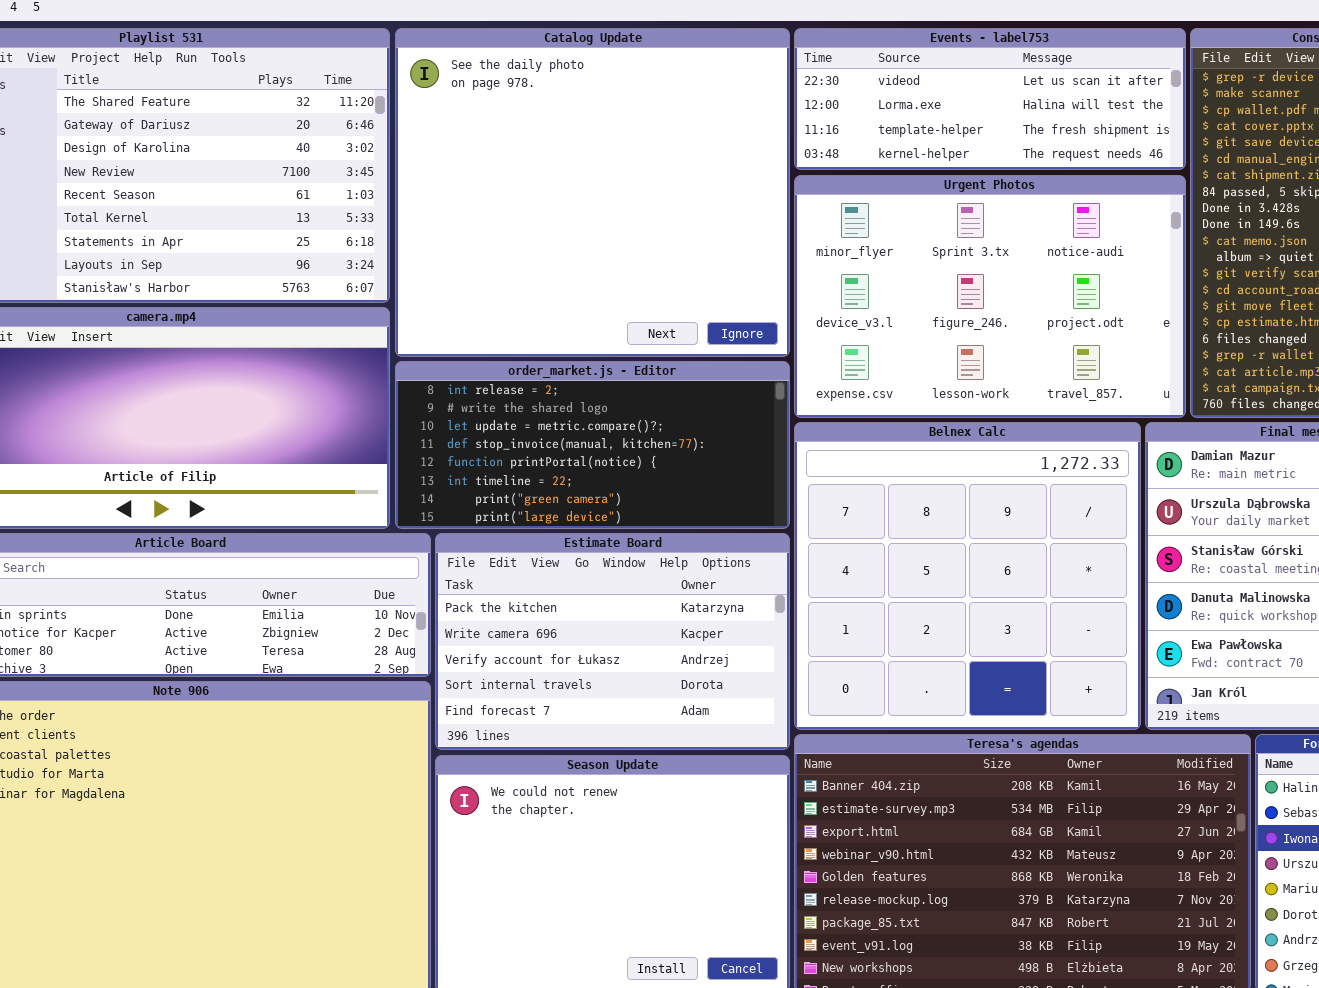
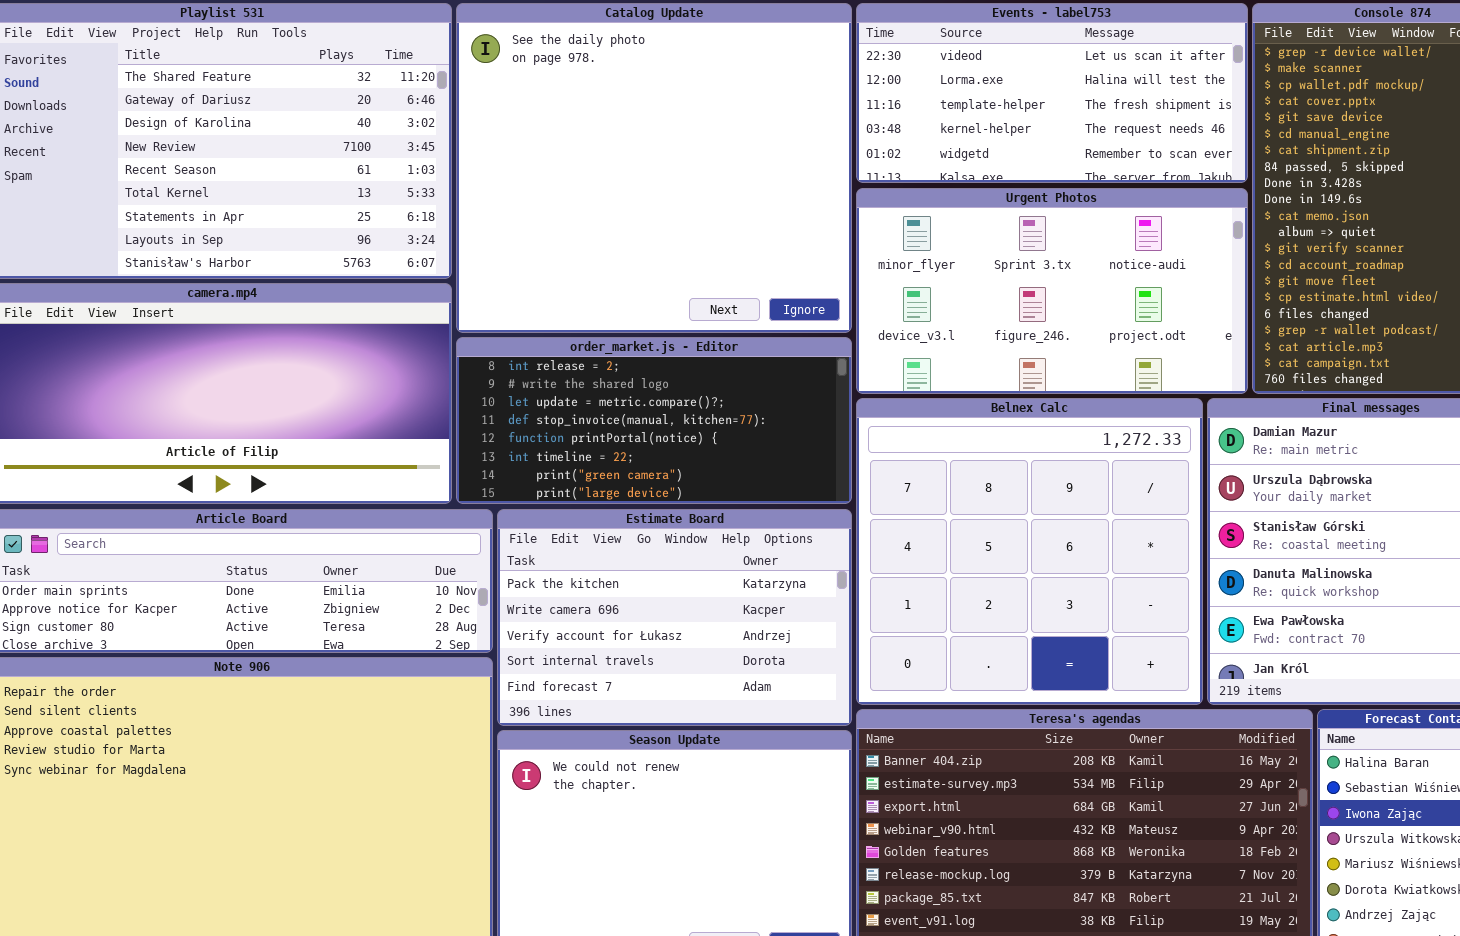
Events - label753: [794,28,1186,170] -> [856,3,1248,183], resized
Urgent Photos: [794,175,1186,418] -> [856,188,1248,394], resized

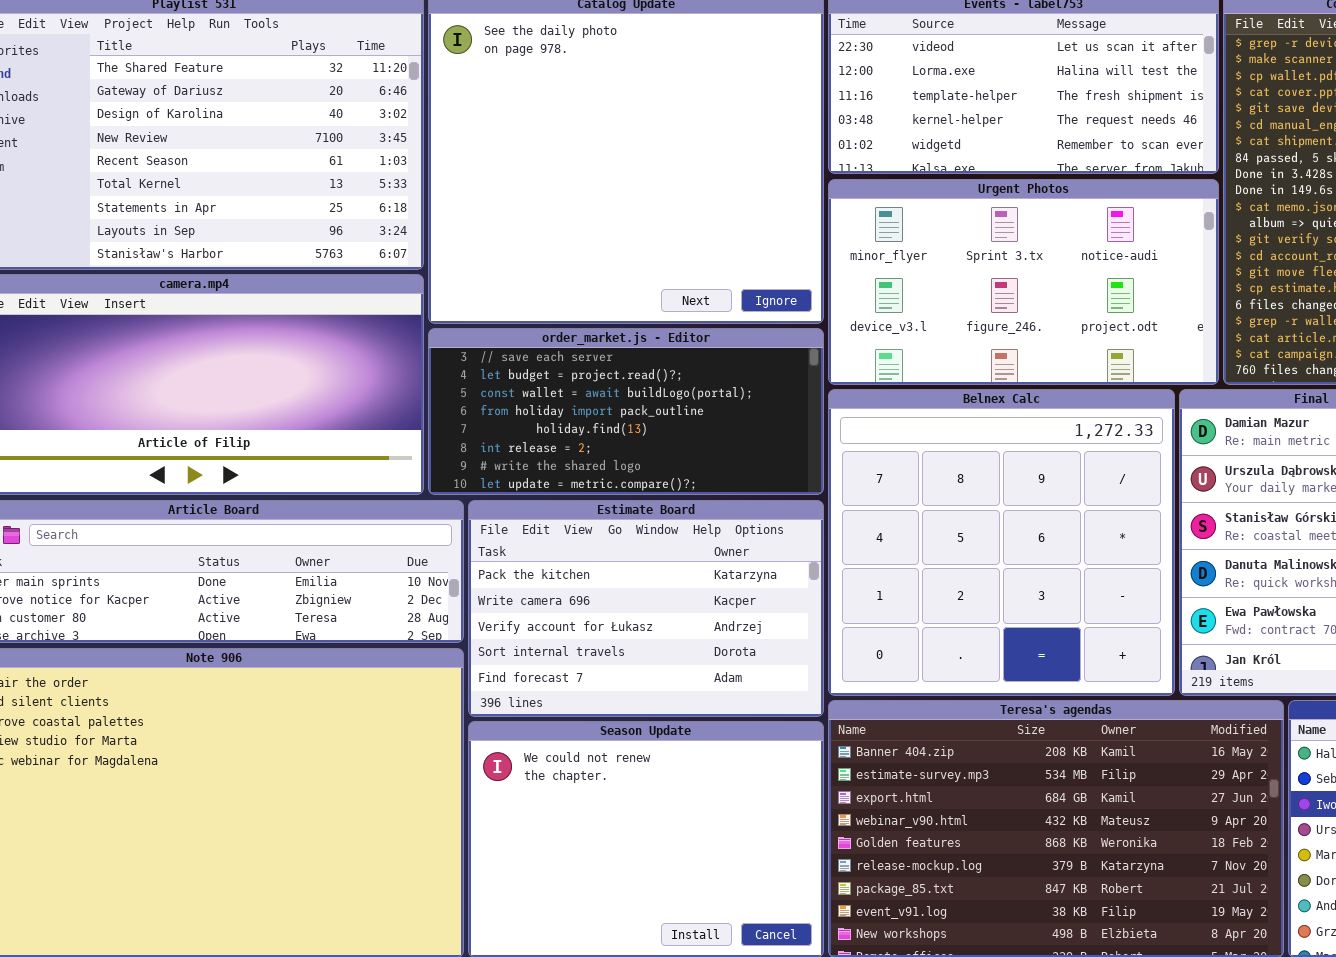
order_market.js - Editor: [456,337,852,504] -> [428,328,824,495], scrolled up 5 rows

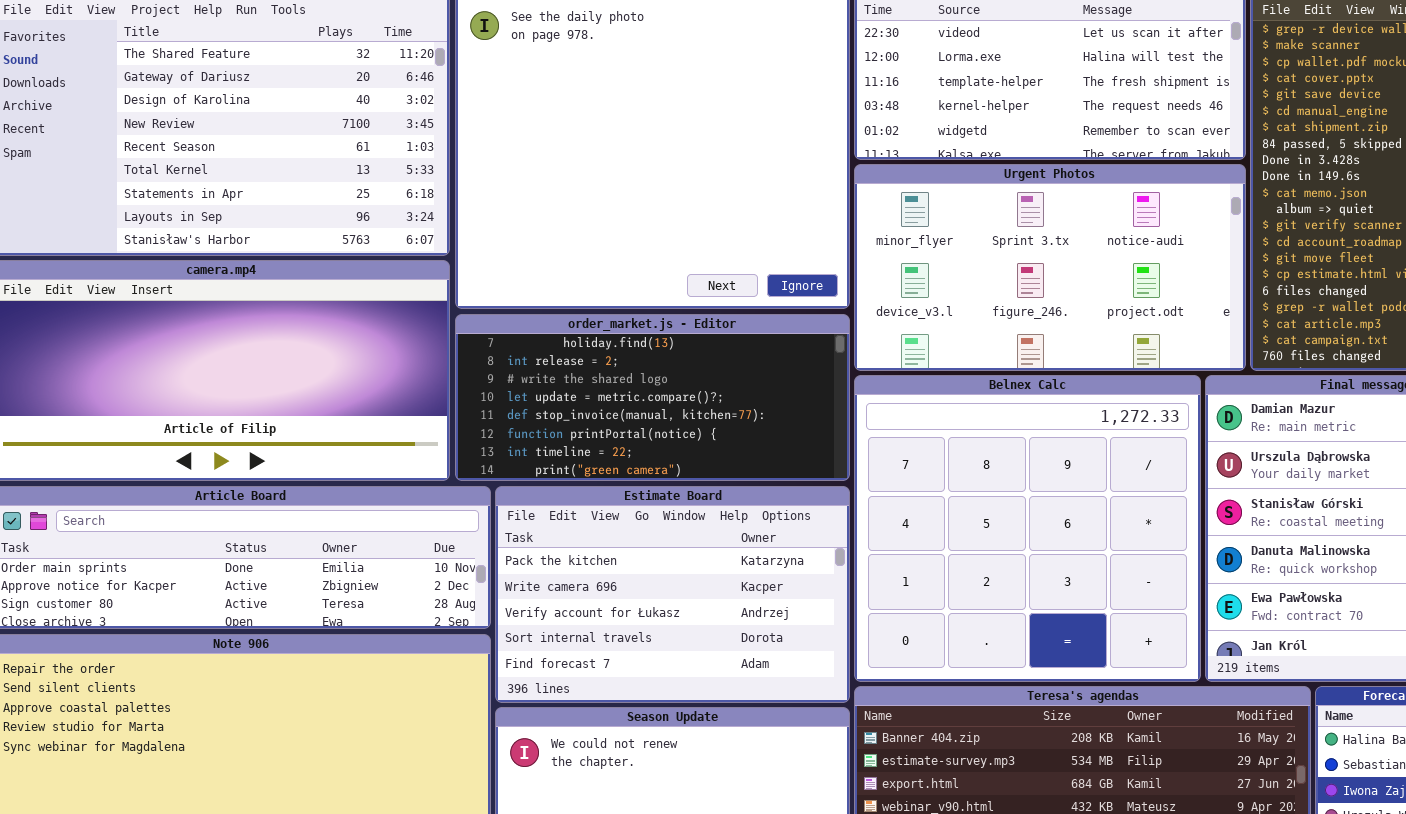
order_market.js - Editor: [428,328,824,495] -> [455,314,850,481], scrolled down 4 rows

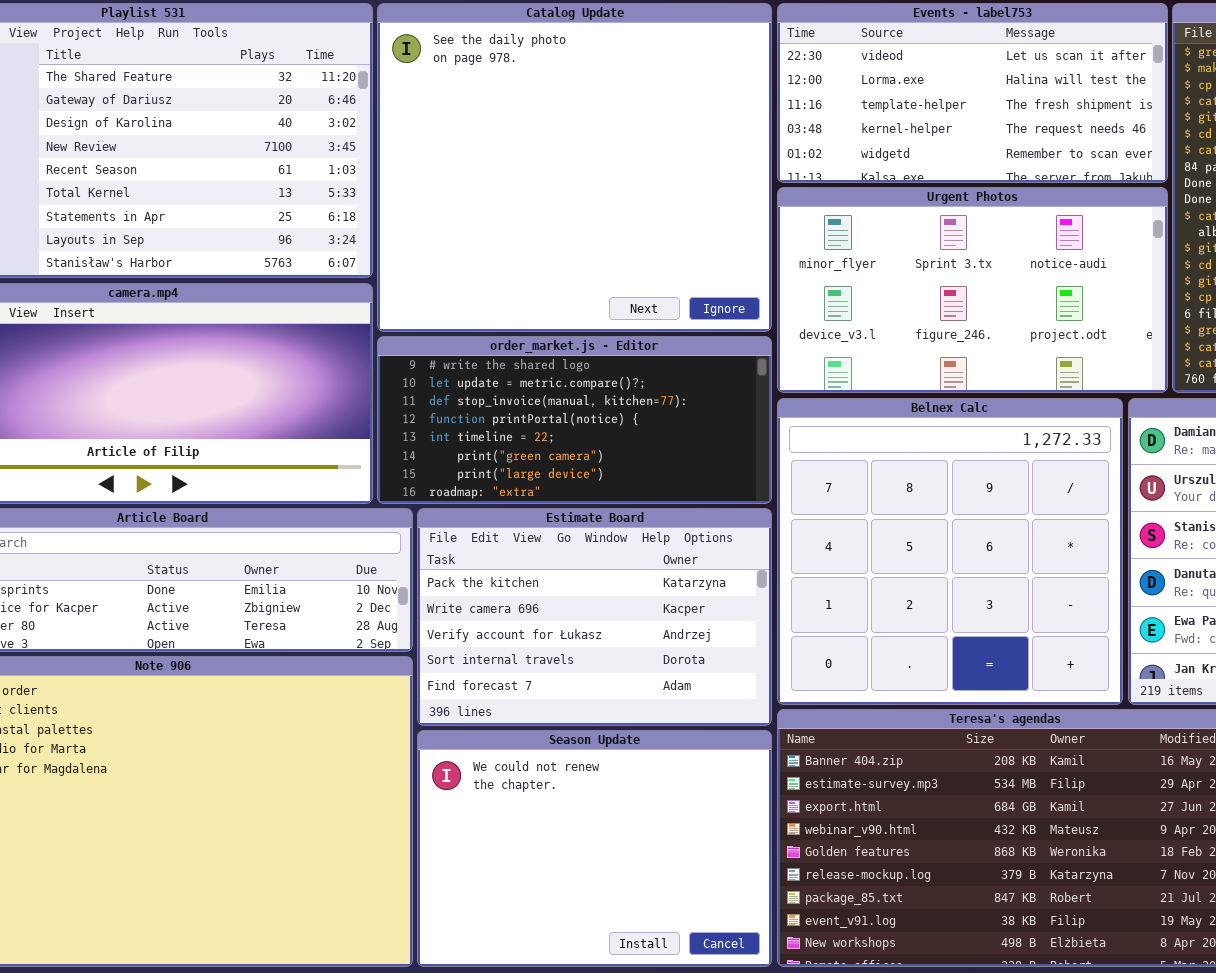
order_market.js - Editor: [455,314,850,481] -> [377,336,772,504], scrolled down 2 rows

